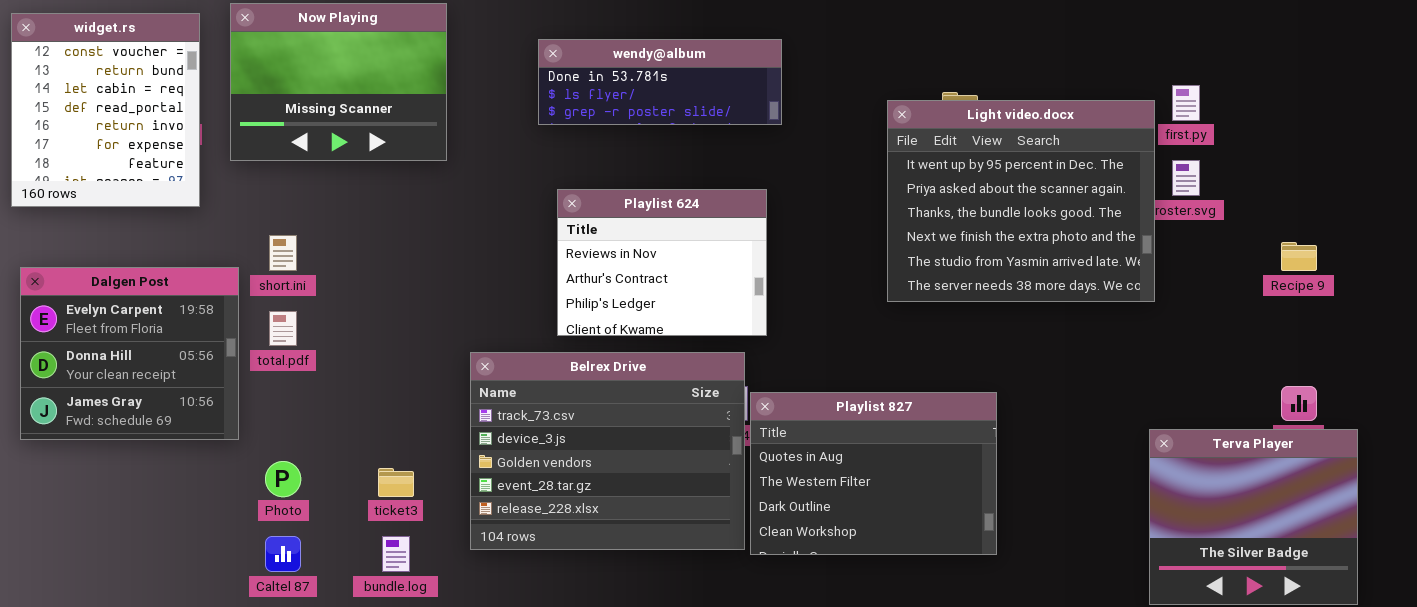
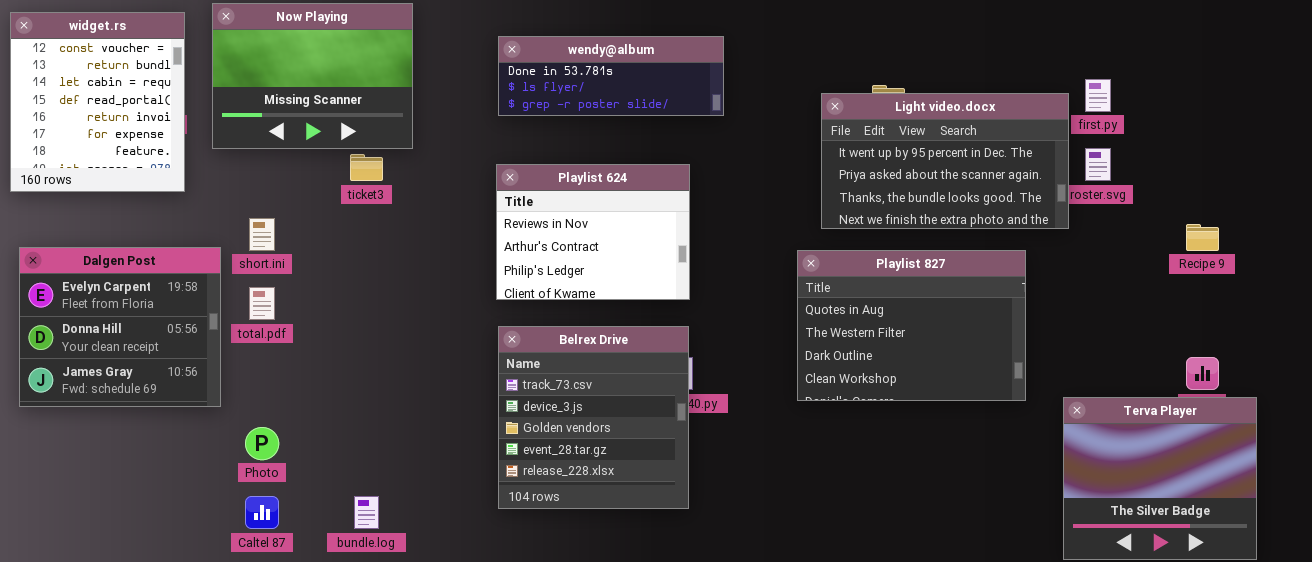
Light video.docx: [887,100,1155,302] -> [821,93,1069,229], resized
Playlist 624: [557,189,767,336] -> [496,164,690,300], moved
Belrex Drive: [470,352,745,550] -> [498,326,689,509], resized
Playlist 827: [750,392,997,555] -> [797,250,1026,401], moved
ticket3: [378,468,414,497] -> [350,154,383,181], moved

